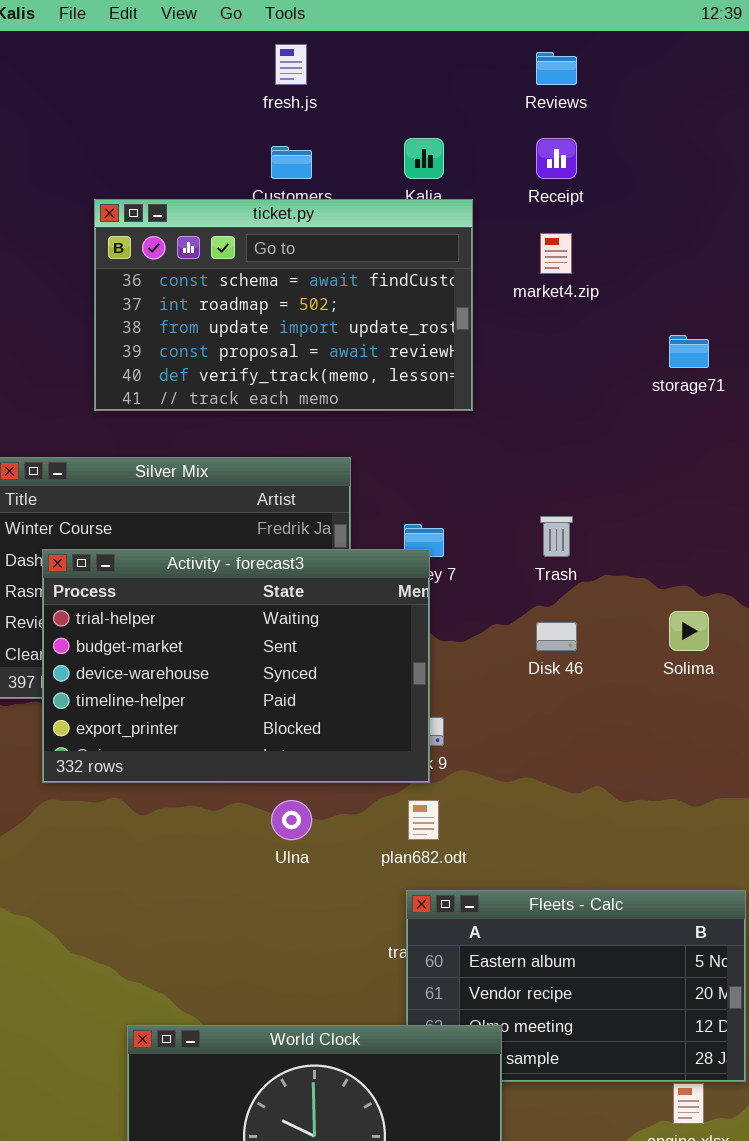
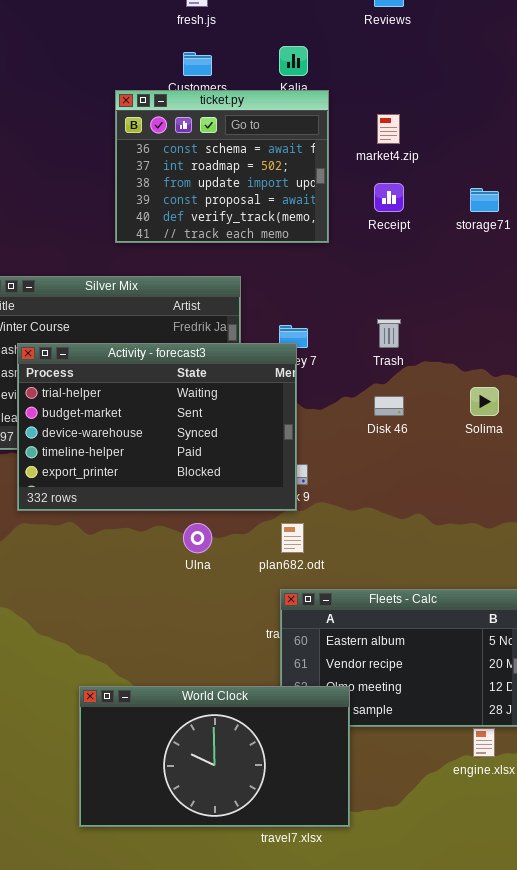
Receipt: [536,138,577,179] -> [374,183,404,212], moved
ticket.py: [94,199,473,411] -> [115,90,329,243], resized

